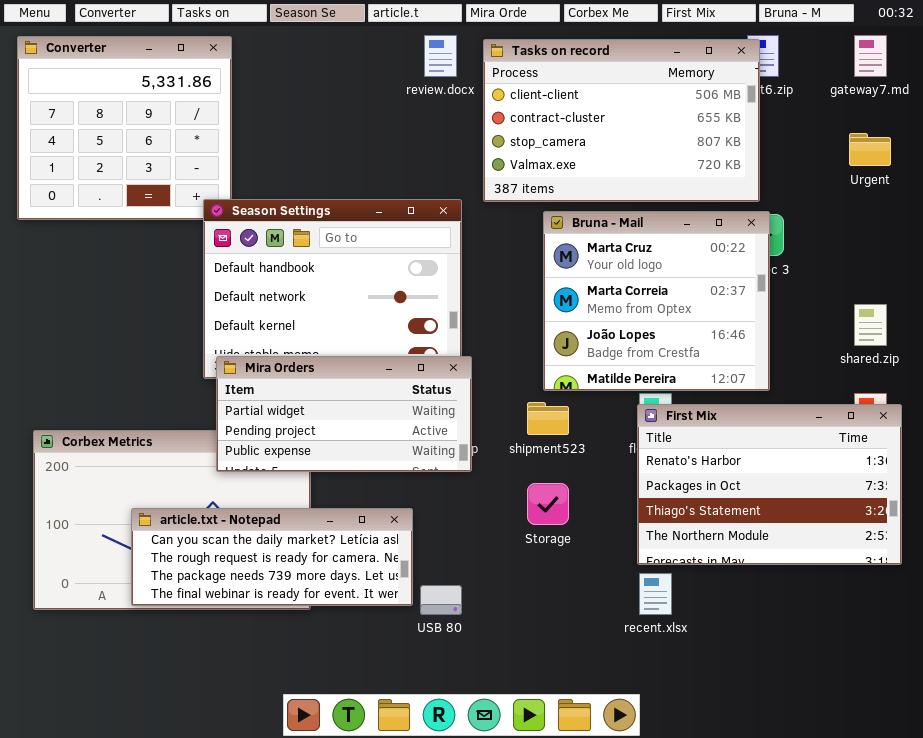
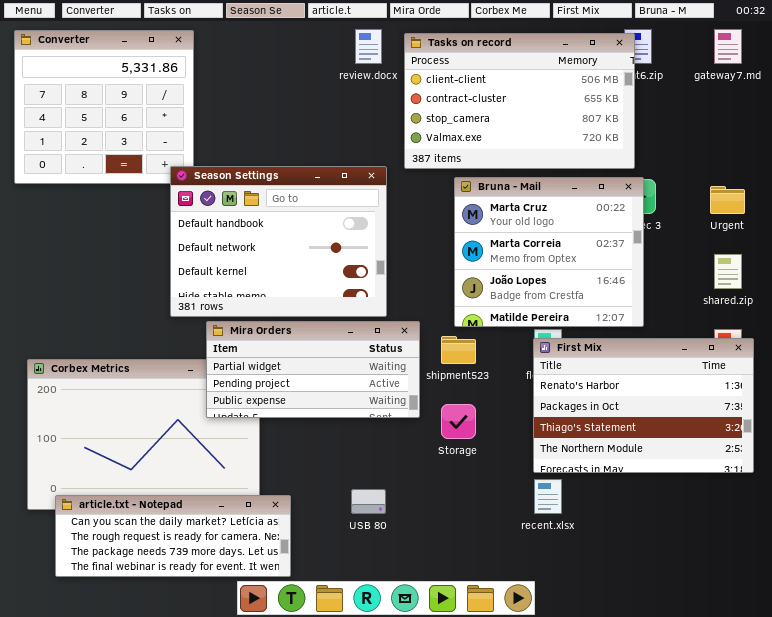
Urgent: [849,133,891,166] -> [710,186,745,214], moved
Mira Orders: [216,356,472,472] -> [206,321,420,418], moved
article.txt - Notepad: [131,508,413,606] -> [55,495,291,577], moved

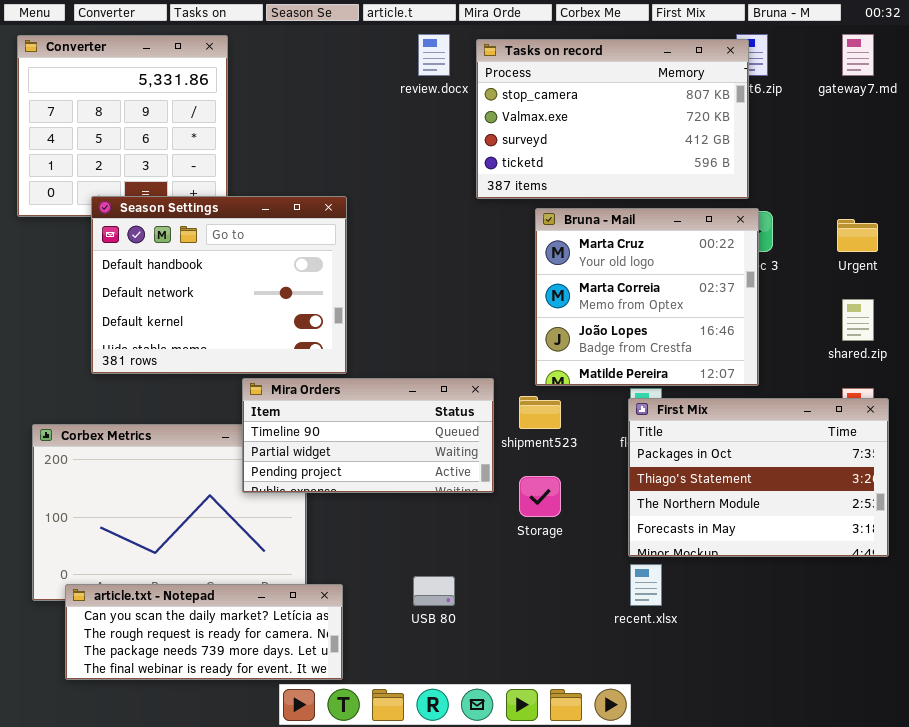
Tasks on record: [404,33,635,169] -> [476,39,749,199], scrolled down 2 rows
Season Settings: [170,166,387,317] -> [91,196,347,374], moved
Mira Orders: [206,321,420,418] -> [242,378,494,493], scrolled up 1 row
First Mix: [533,338,754,473] -> [628,398,889,557], scrolled down 1 row

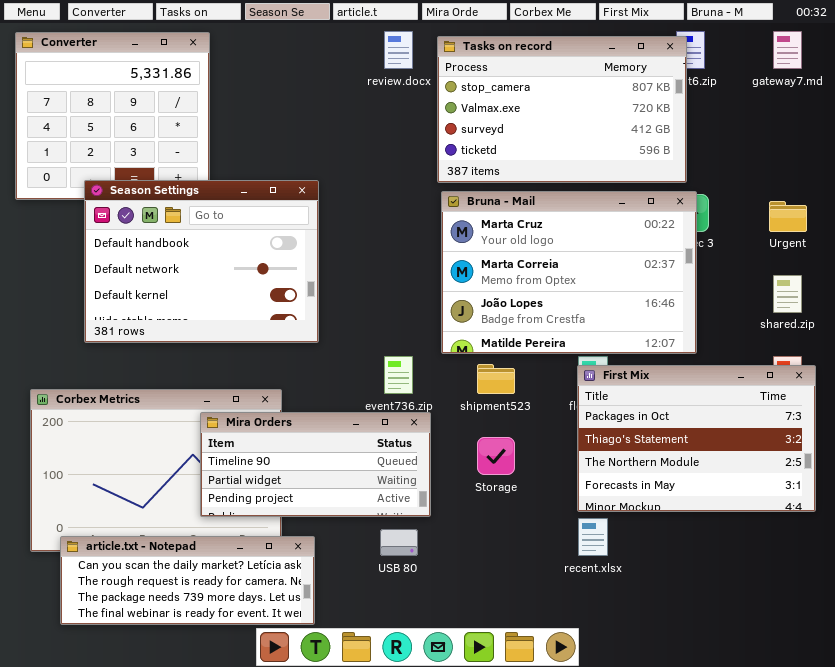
Bruna - Mail: [535,208,759,386] -> [441,191,697,354], resized
Mira Orders: [242,378,494,493] -> [200,412,431,517], moved

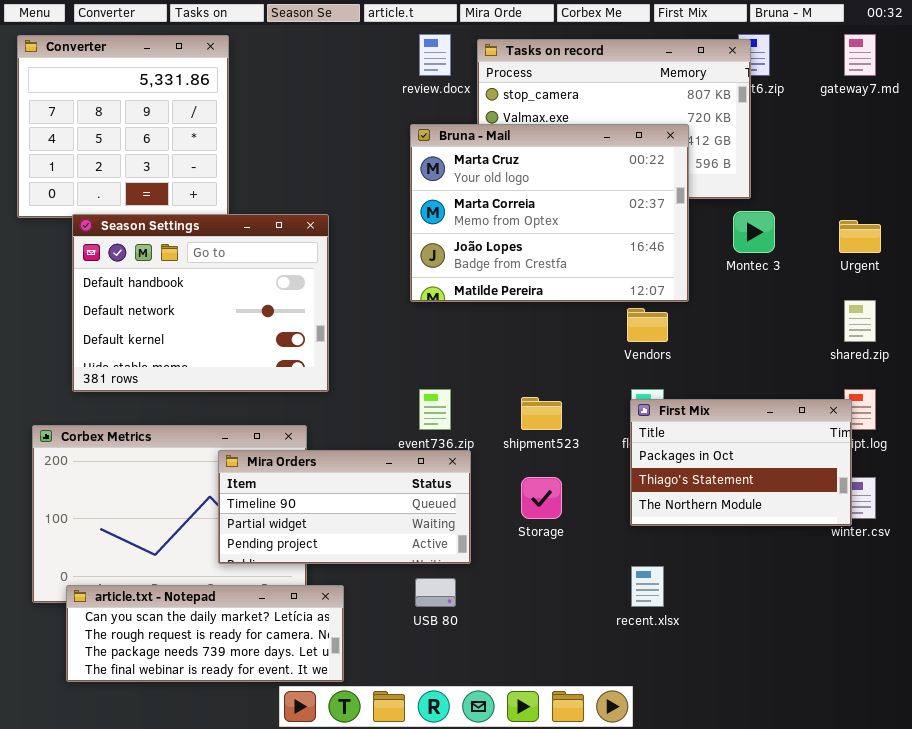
Season Settings: [84,180,319,343] -> [72,214,329,392], moved
Bruna - Mail: [441,191,697,354] -> [410,124,689,302], moved
First Mix: [577,365,816,512] -> [630,399,852,526], resized

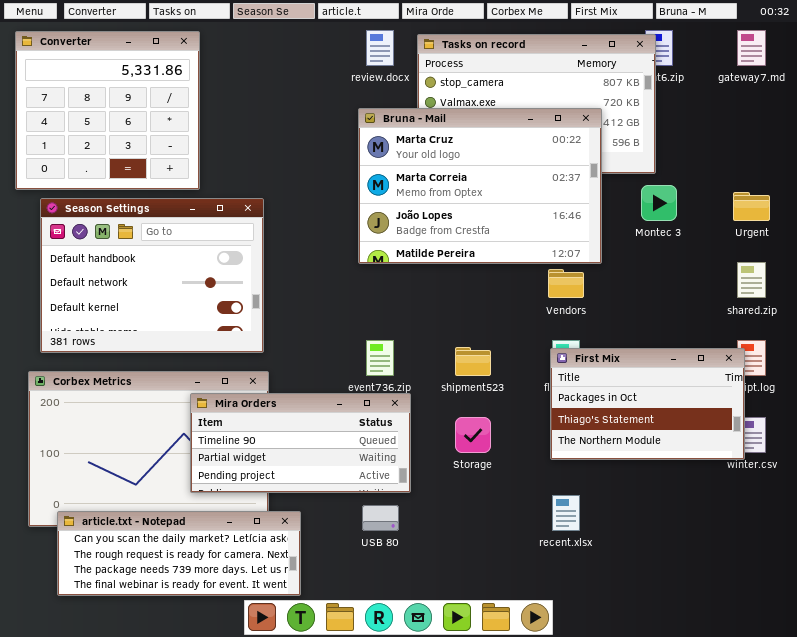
Season Settings: [72,214,329,392] -> [40,198,264,353], moved

